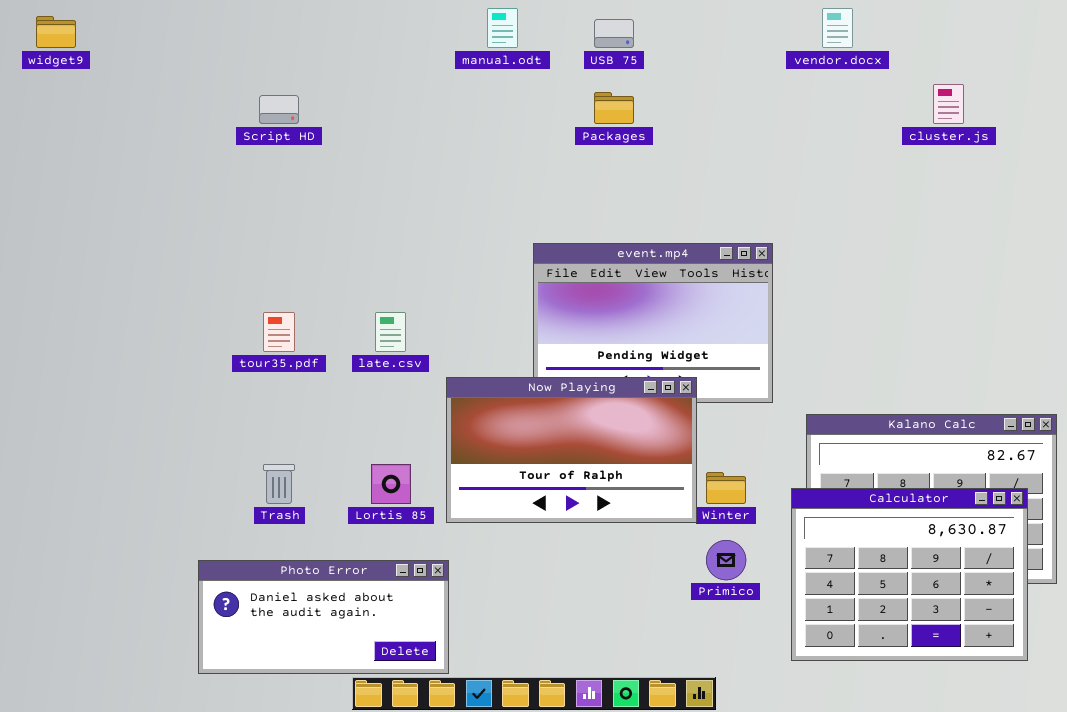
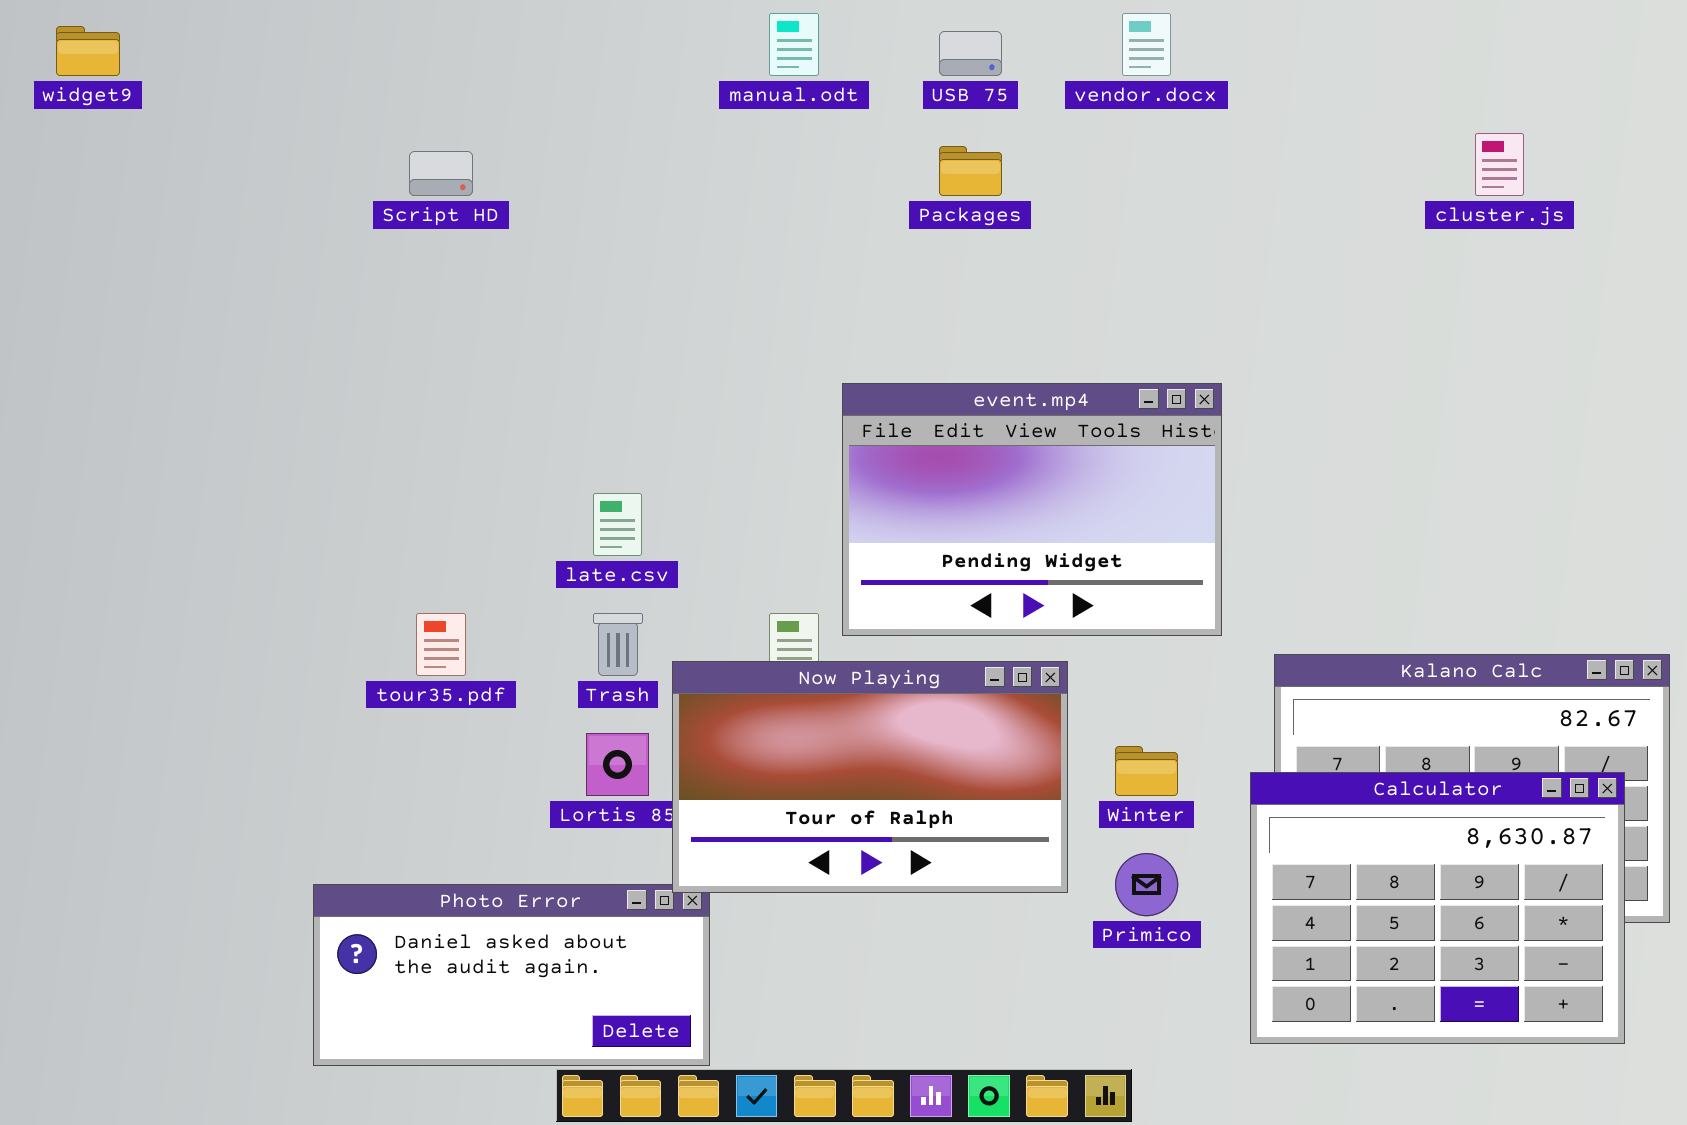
vendor.docx: [822,8,853,48] -> [1122,13,1171,76], moved
tour35.pdf: [263,312,295,352] -> [416,613,466,676], moved
Now Playing: [446,377,697,523] -> [672,661,1068,893], moved
Trash: [263,464,295,504] -> [593,613,643,676], moved

